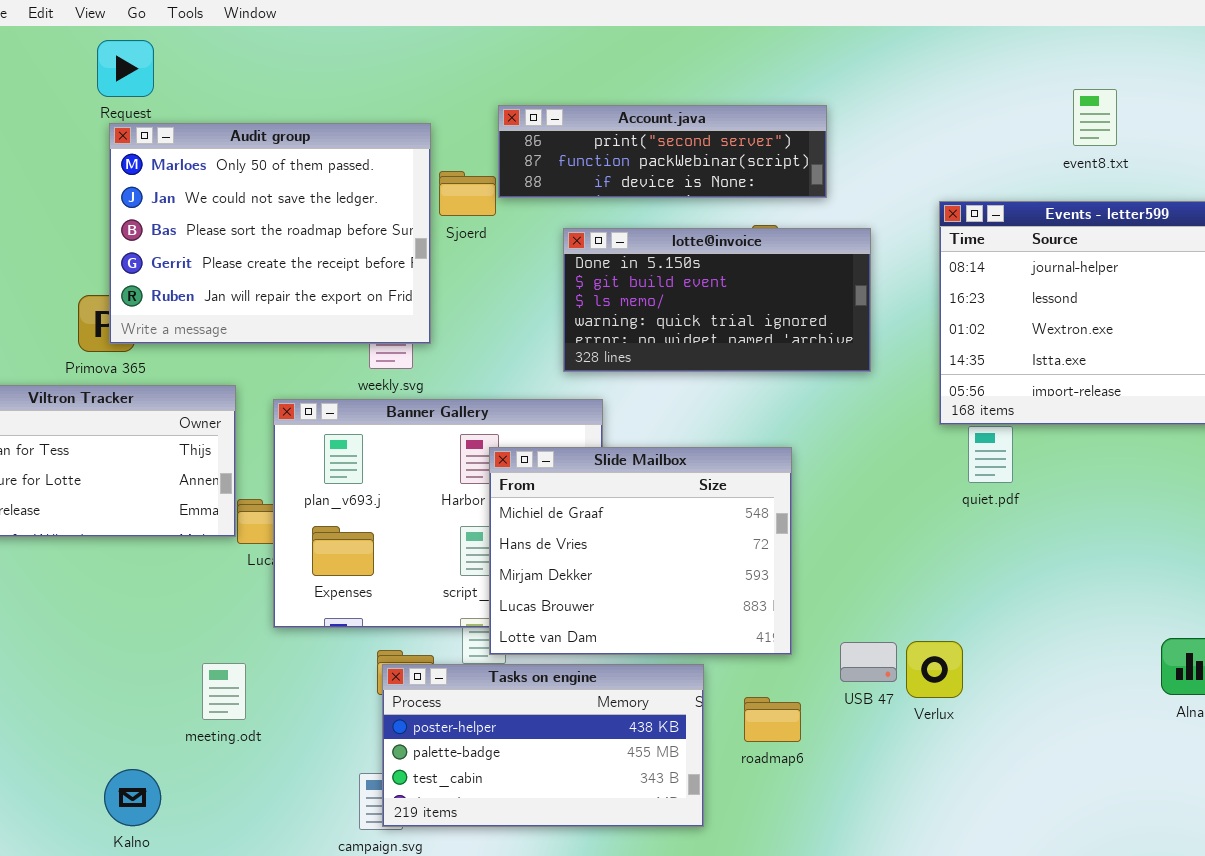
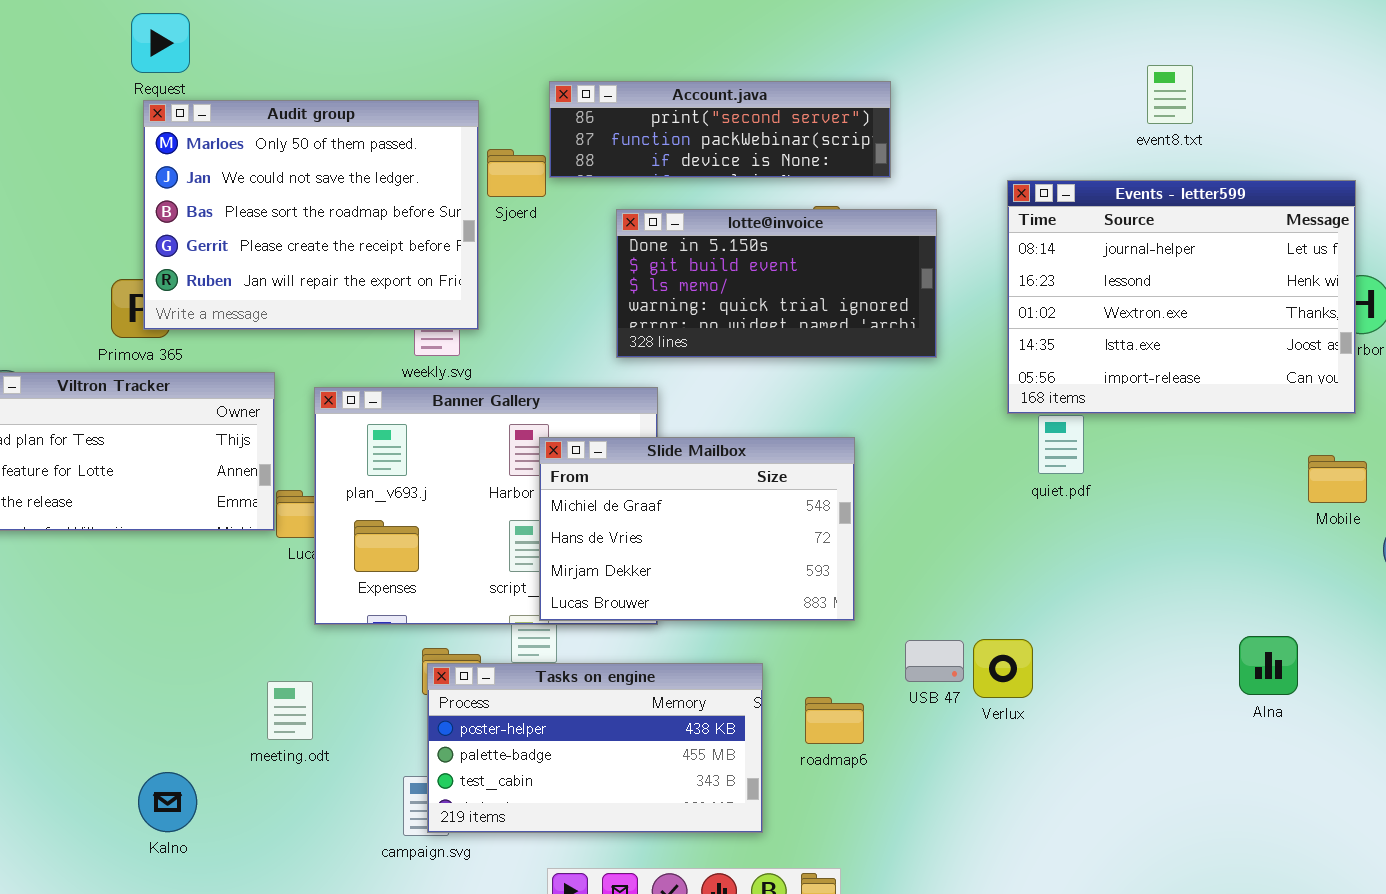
Slide Mailbox: [489,447,792,655] -> [539,437,855,621], resized
meeting.odt: [202,663,246,720] -> [267,681,313,740], moved

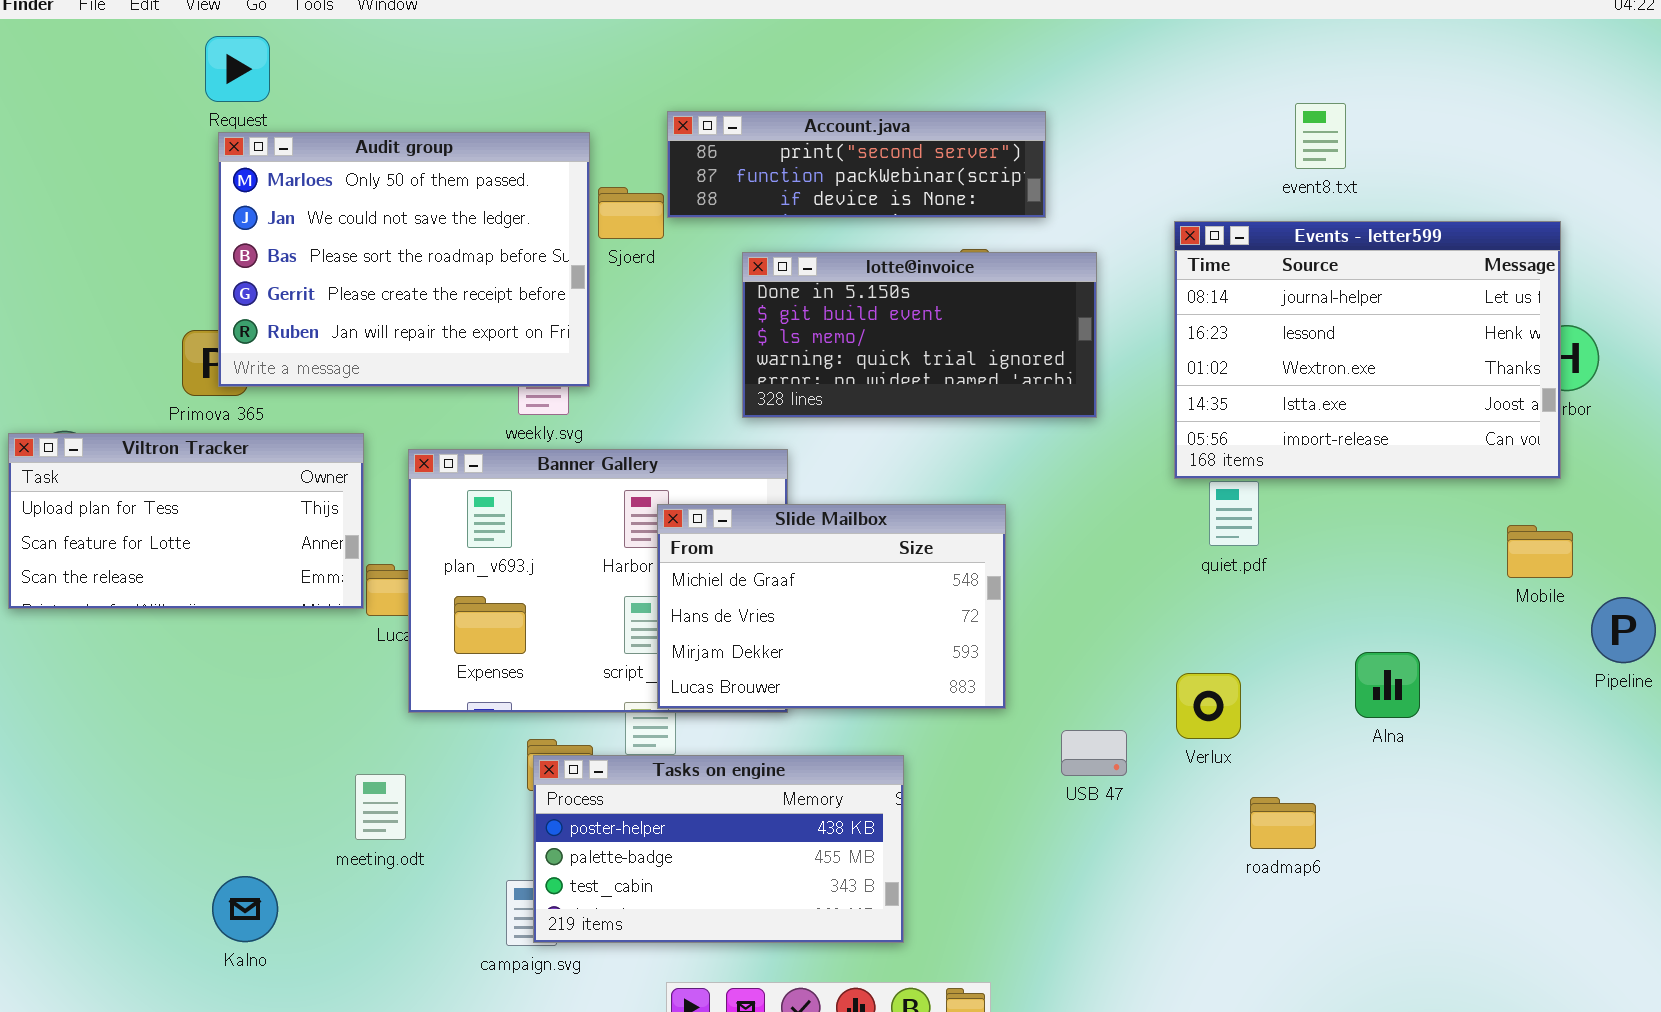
event8.txt: [1147,65,1193,124] -> [1295,103,1346,169], moved
Alna: [1239,636,1298,695] -> [1355,652,1420,718], moved
Verlux: [973,639,1033,698] -> [1176,673,1241,739], moved
roadmap6: [805,697,864,744] -> [1250,797,1316,849], moved

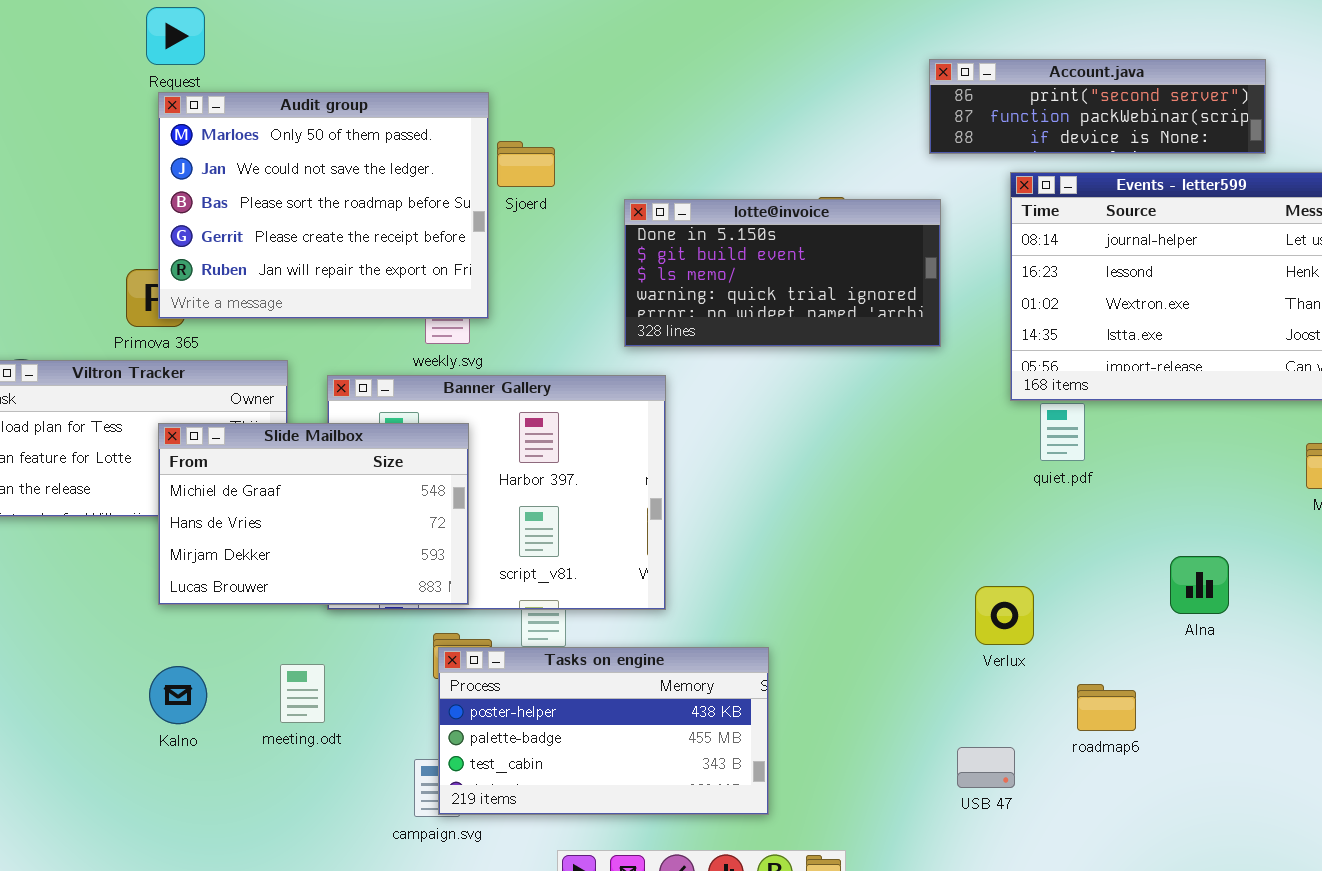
Account.java: [667,111,1046,218] -> [929,59,1266,154], moved
Slide Mailbox: [657,504,1006,709] -> [158,423,469,605], moved
Verlux: [1176,673,1241,739] -> [975,586,1034,645], moved
USB 47: [1061,730,1127,776] -> [957,747,1015,788], moved
Kalno: [212,876,278,942] -> [149,666,207,724], moved

